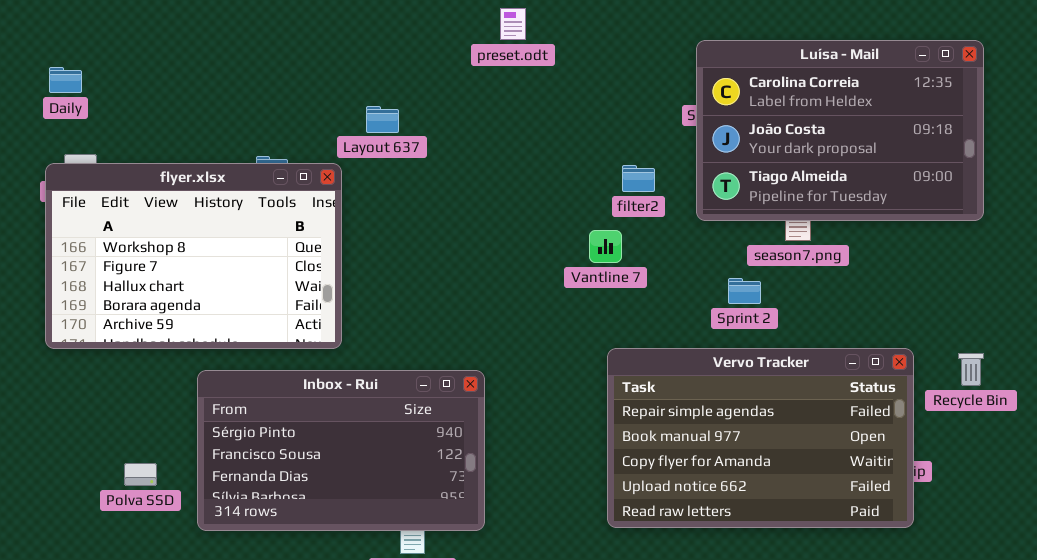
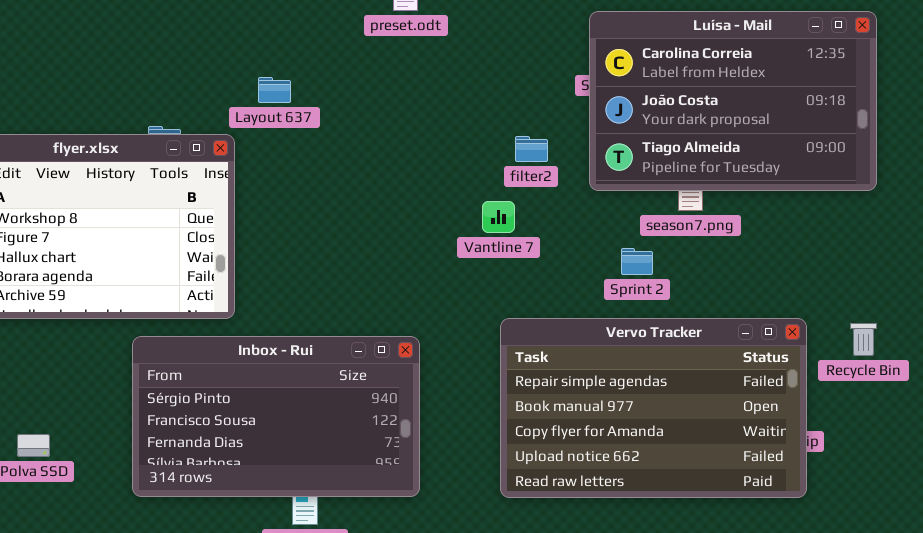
Inbox - Rui: [197,370,485,531] -> [132,336,420,497], moved

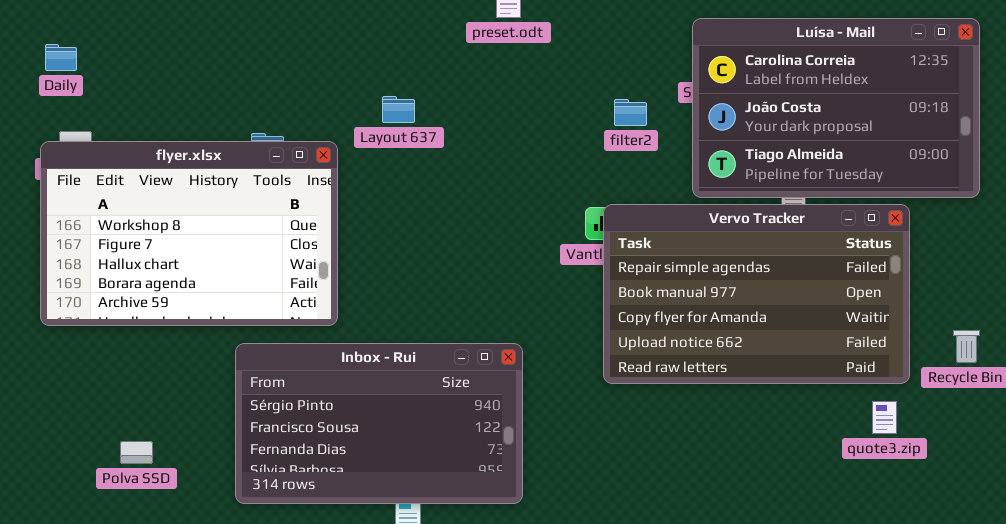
Layout 637: [258,77,291,103] -> [382,96,415,123], moved
filter2: [515,136,548,162] -> [614,99,647,126], moved
Vervo Tracker: [500,318,807,498] -> [603,204,910,384], moved

